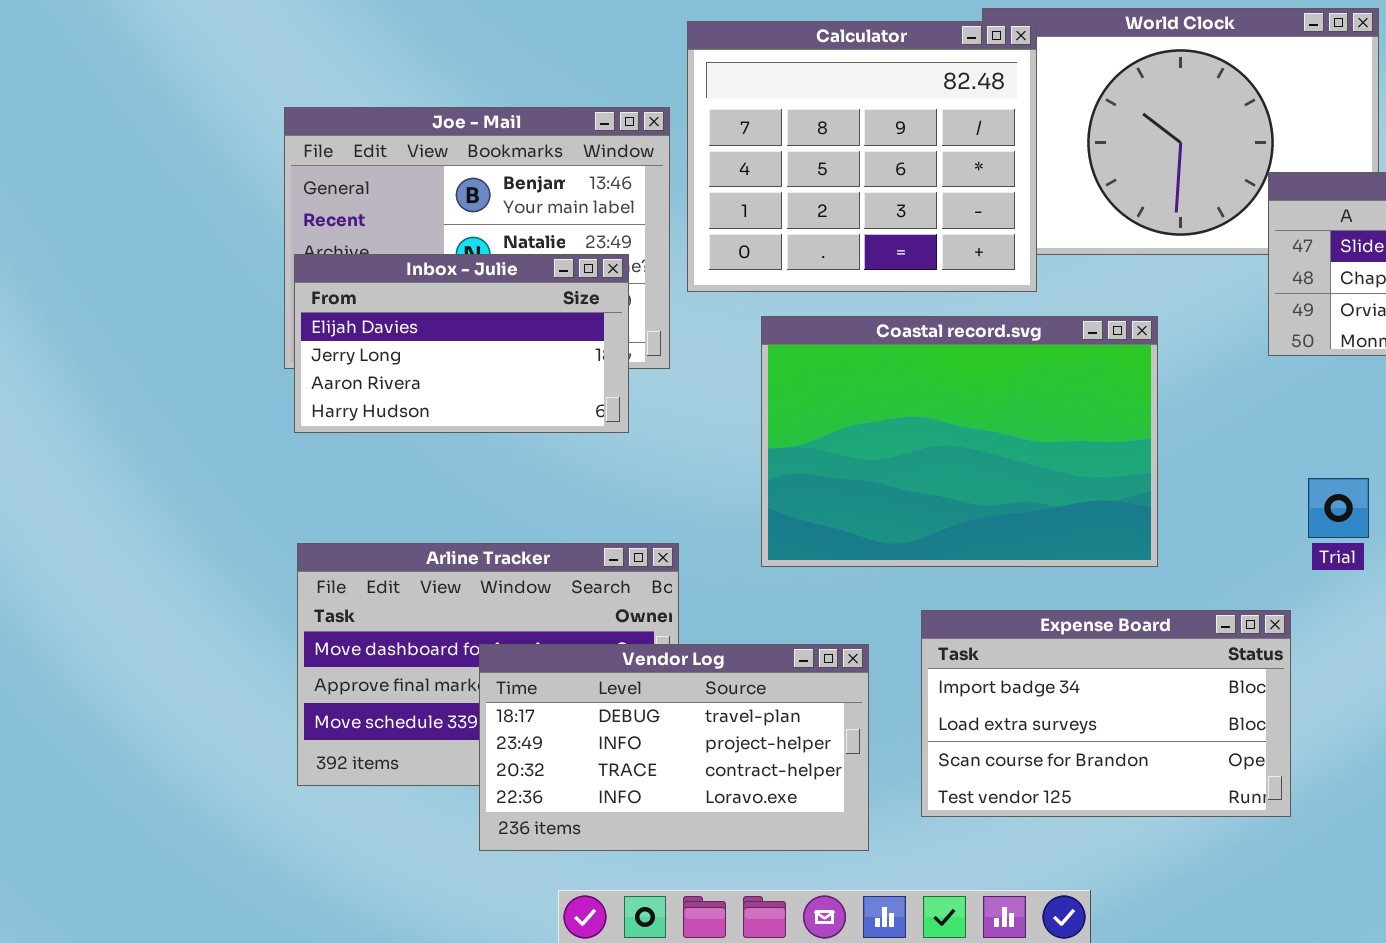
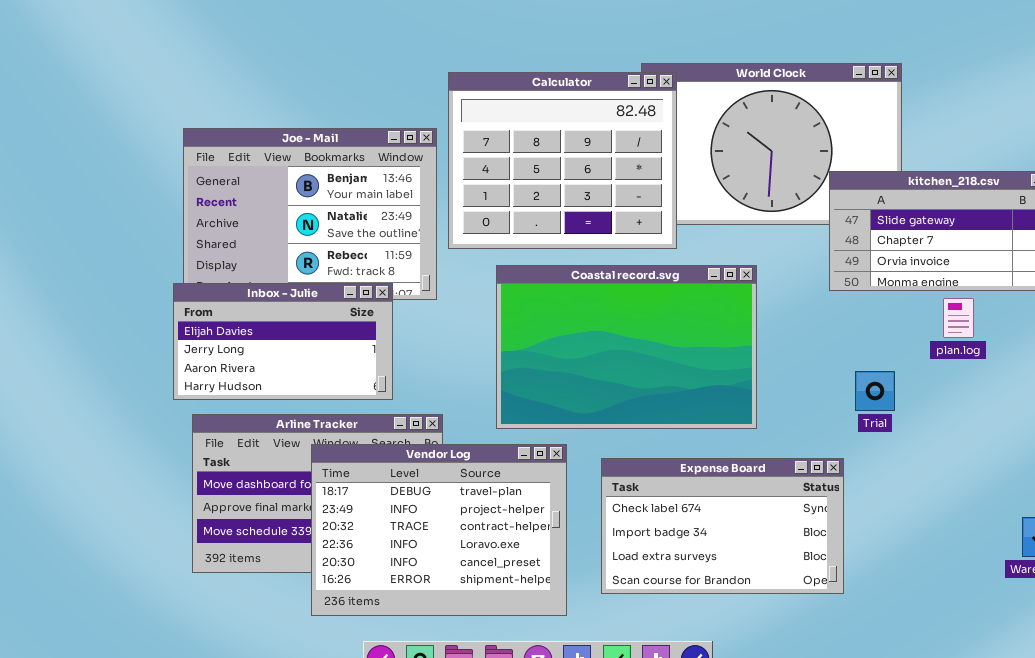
Inbox - Julie: [294,254,629,433] -> [173,283,393,400], moved
Expense Board: [921,610,1291,817] -> [601,458,844,594], scrolled up 1 row
Vendor Log: [479,644,869,851] -> [311,444,567,616], resized

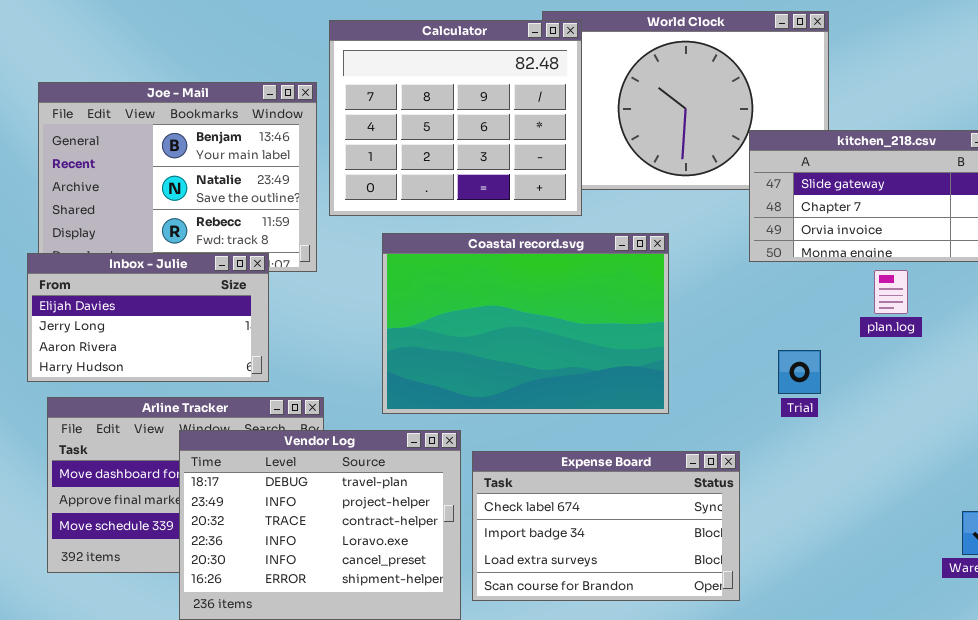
Expense Board: [601,458,844,594] -> [472,451,740,601], moved

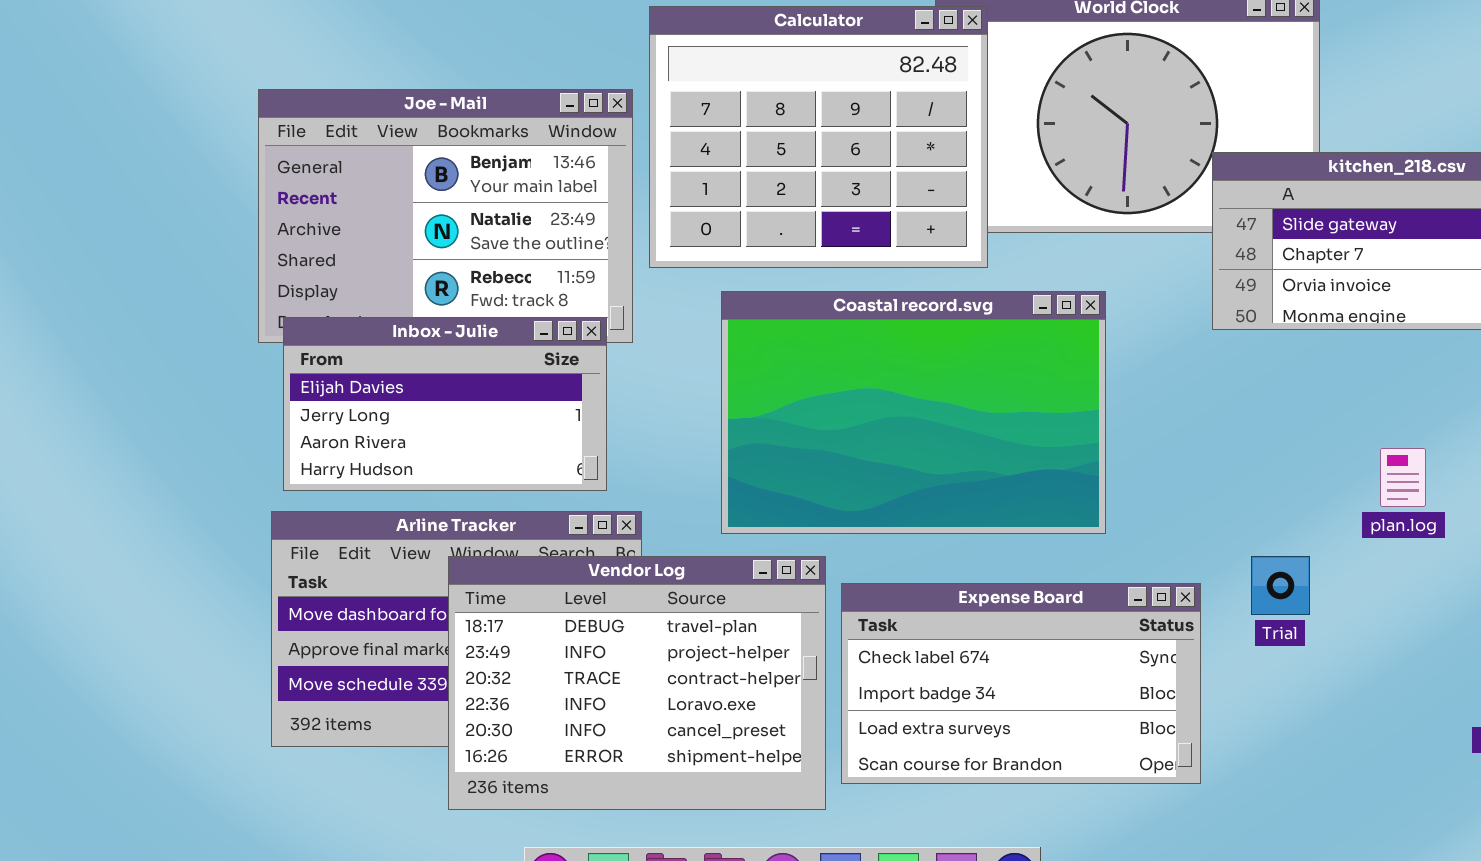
Inbox - Julie: [27,253,269,382] -> [283,317,607,491], moved
plan.log: [874,270,908,314] -> [1380,448,1426,507], moved
Trial: [778,350,821,394] -> [1251,556,1310,615], moved

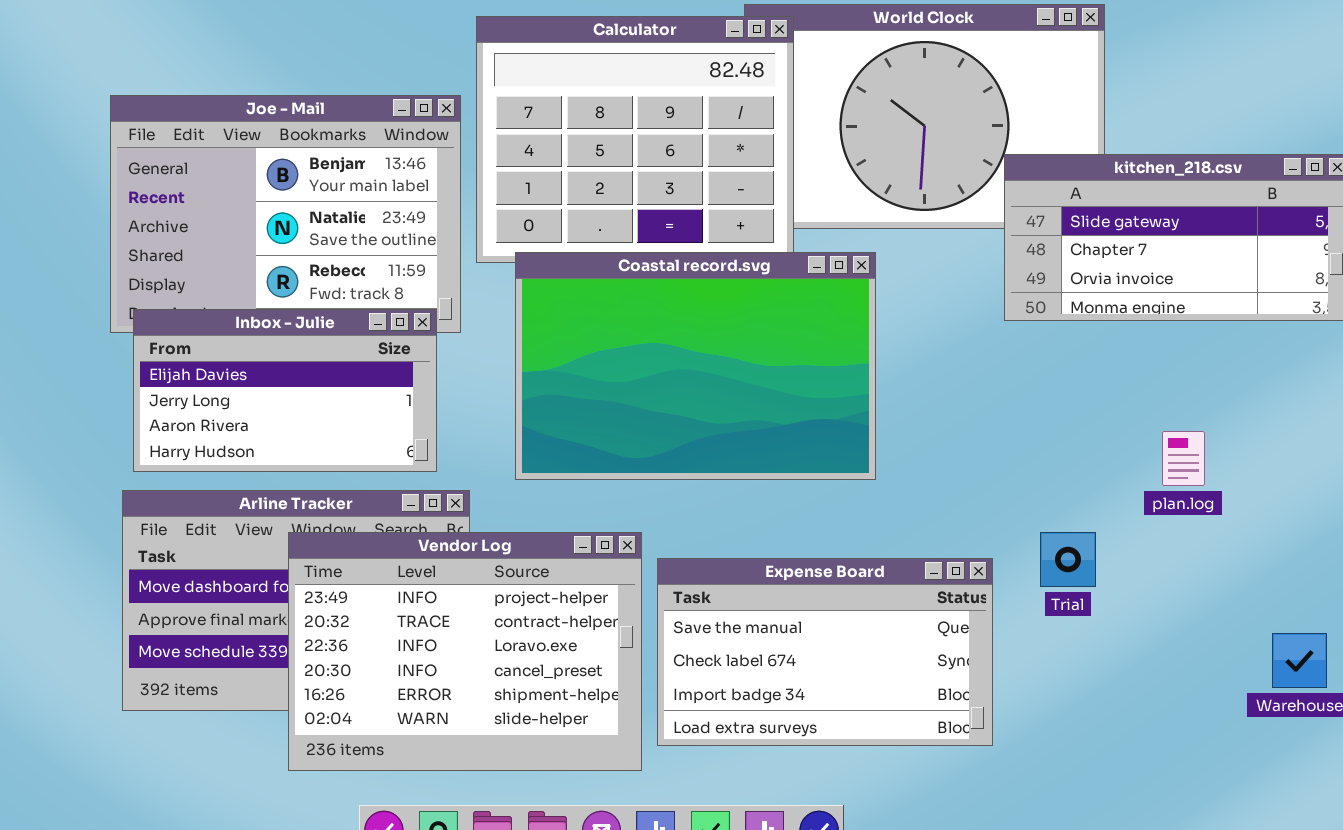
Coastal record.svg: [721,291,1106,534] -> [515,252,876,480], moved
Vendor Log: [448,556,826,810] -> [288,532,642,771], scrolled down 1 row
Expense Board: [841,583,1201,784] -> [657,558,993,746], scrolled up 1 row

